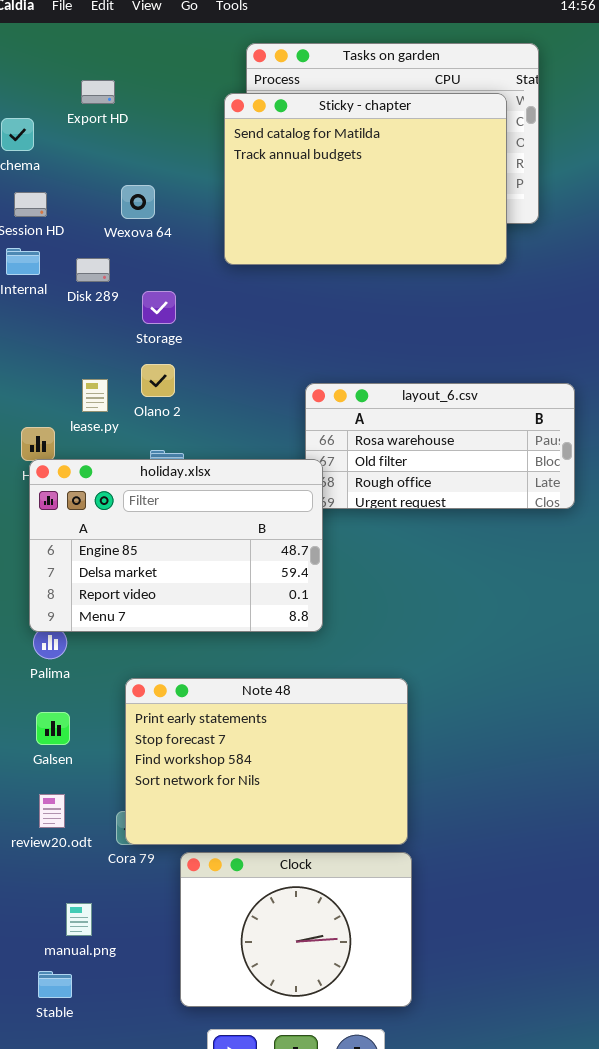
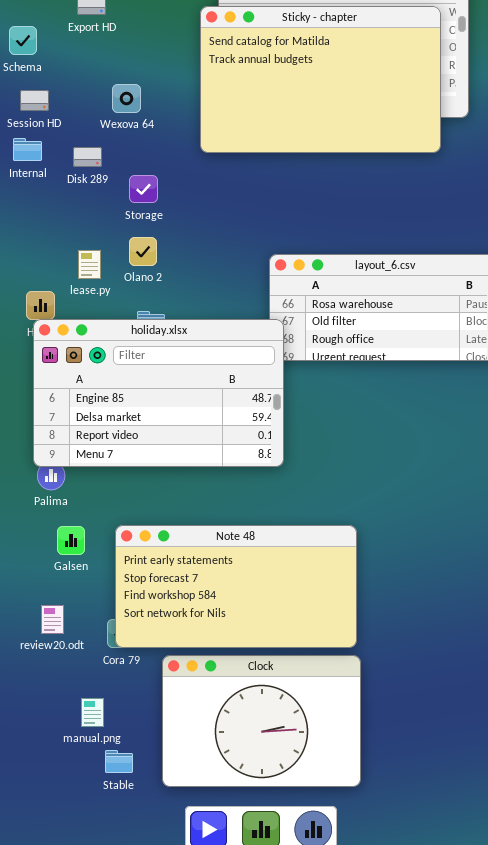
Note 48: [125,678,408,845] -> [115,525,357,648], resized
Galsen: [36,712,70,745] -> [57,526,85,555], moved
manual.png: [66,903,92,936] -> [81,698,104,727], moved
Stable: [38,971,72,998] -> [105,750,133,773], moved

